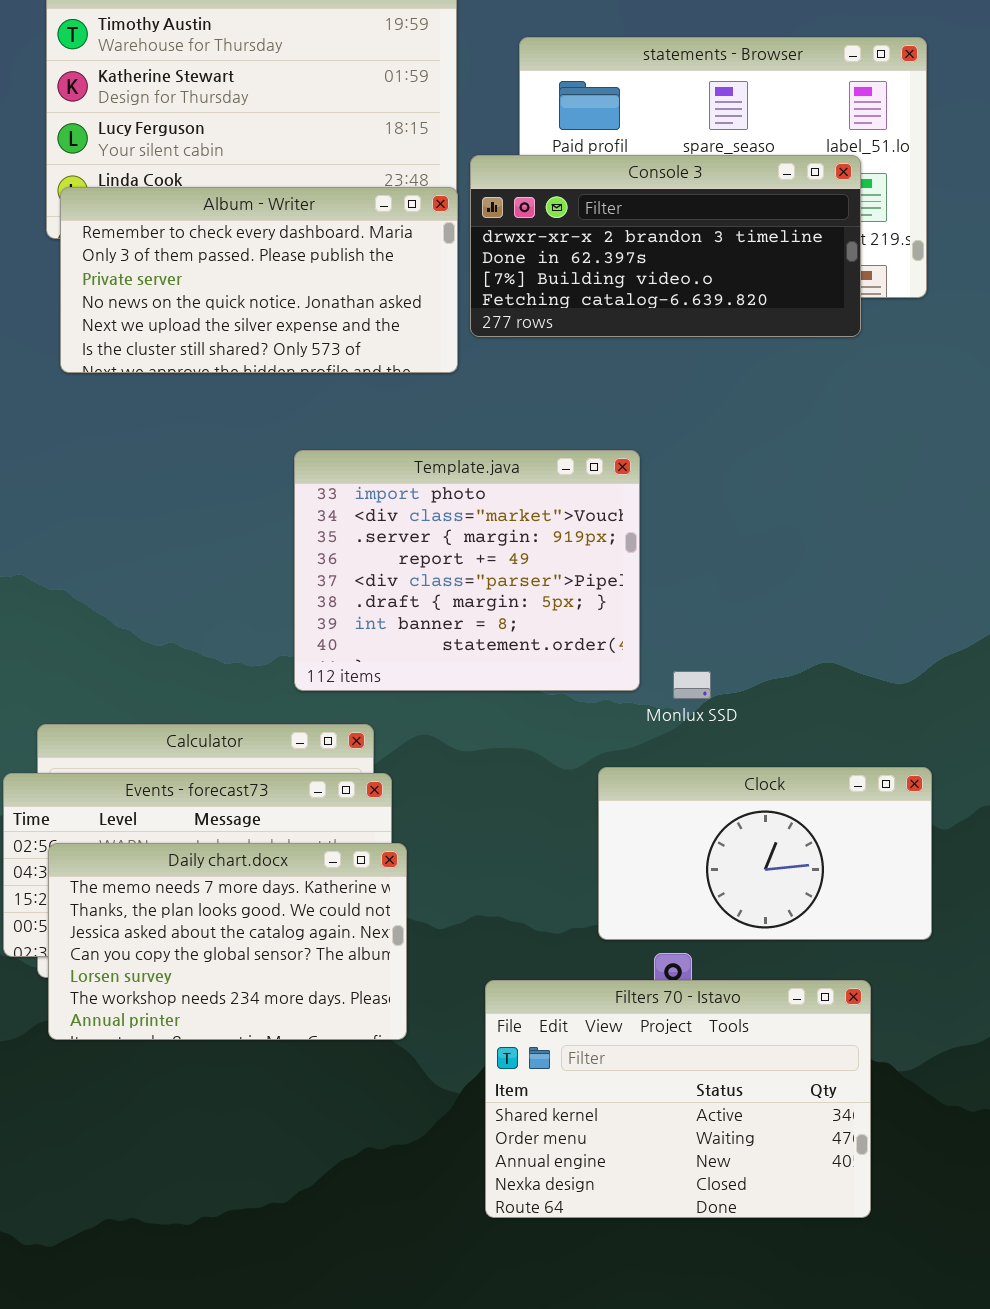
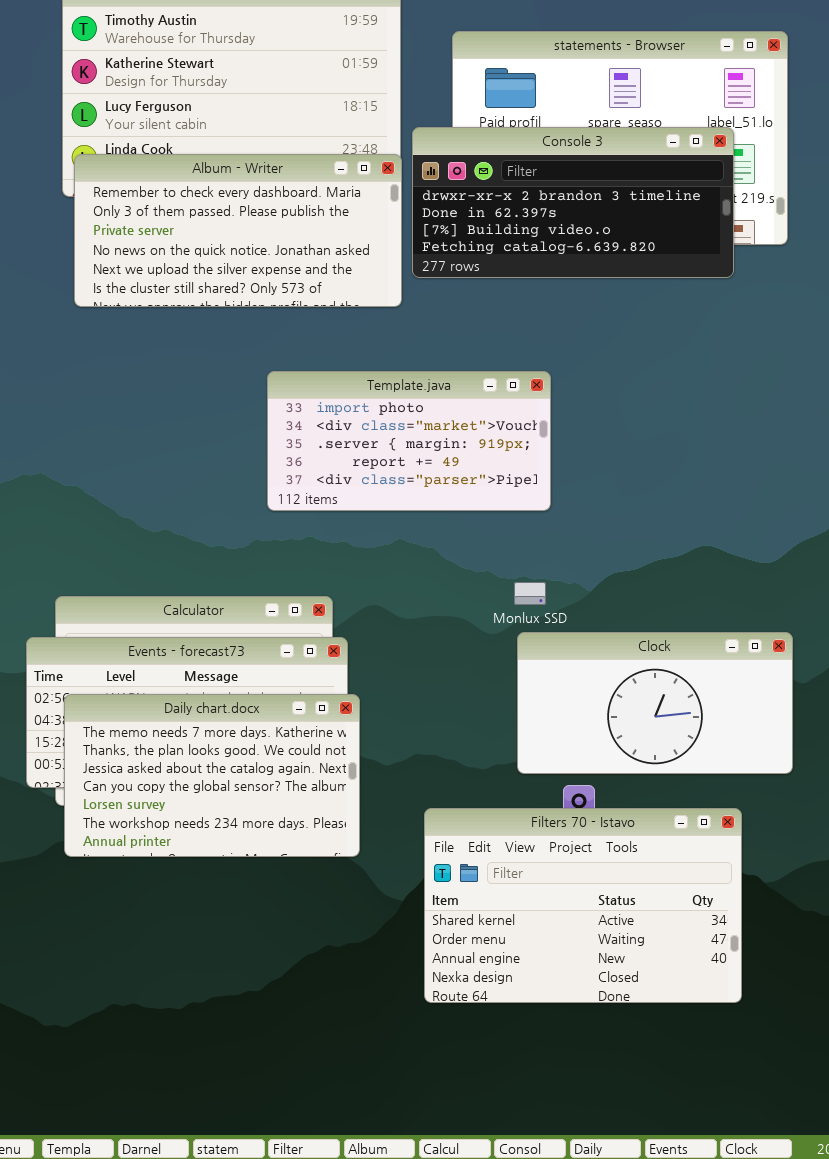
Template.java: [294,450,640,691] -> [267,371,551,511], resized
Monlux SSD: [673,671,711,699] -> [514,582,546,605], moved

